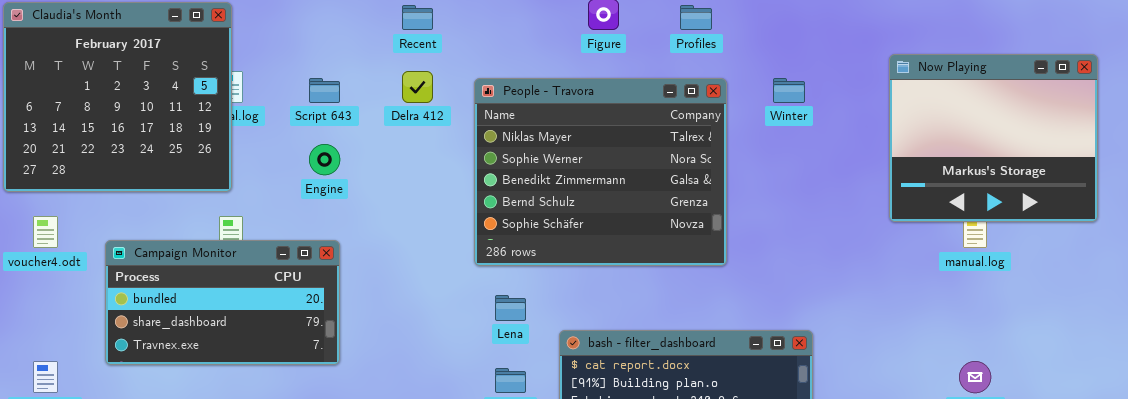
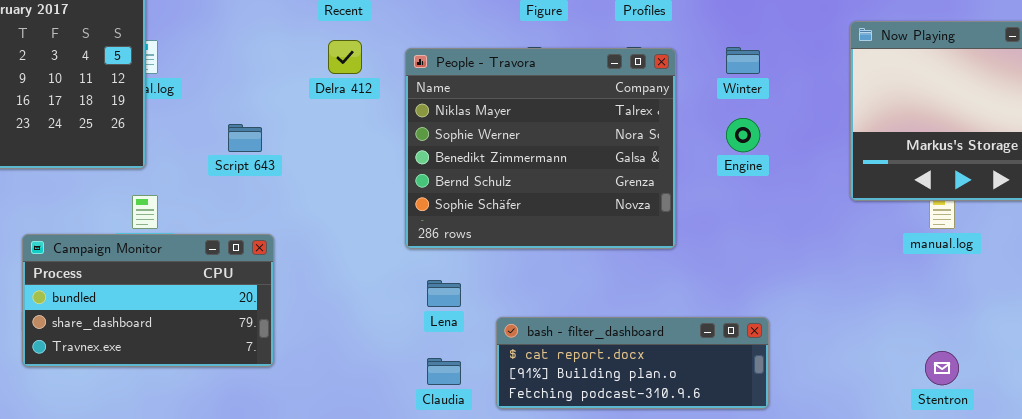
Script 643: [309,78,340,103] -> [228,124,262,152], moved
Engine: [309,144,340,175] -> [726,118,760,152], moved
Campaign Monitor: [105,240,340,365] -> [22,234,274,367], moved

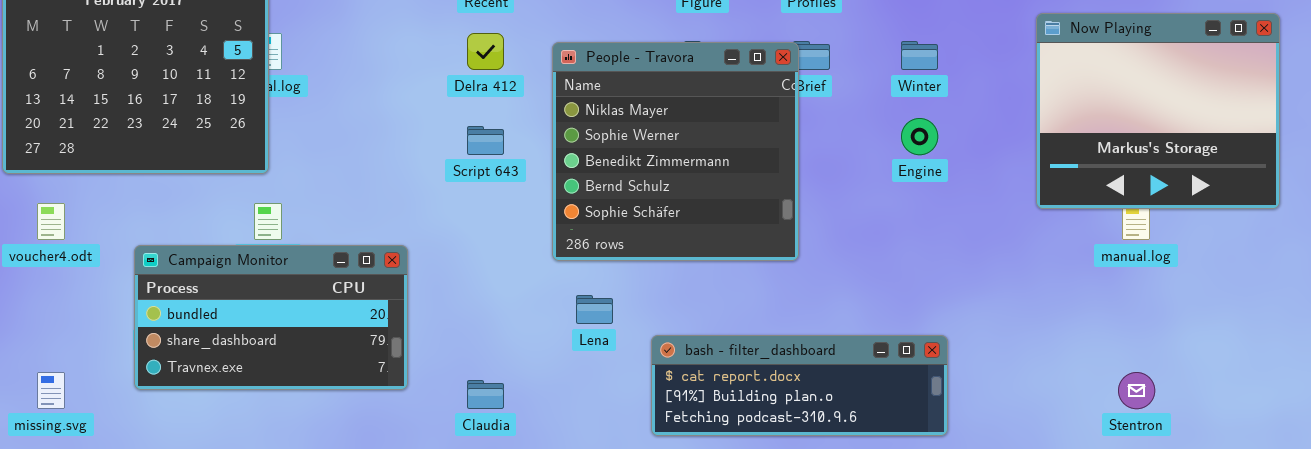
People - Travora: [405,48,676,249] -> [552,42,799,261], resized
Script 643: [228,124,262,152] -> [467,126,504,155], moved
Claudia: [427,358,461,385] -> [467,380,504,409], moved

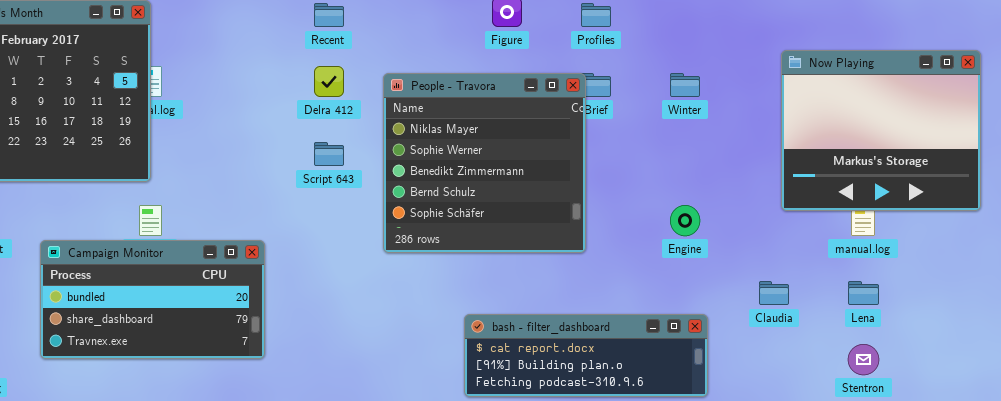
Engine: [901,118,938,155] -> [670,205,700,236], moved
Lena: [576,295,613,324] -> [848,281,879,305], moved
Claudia: [467,380,504,409] -> [759,281,789,305], moved

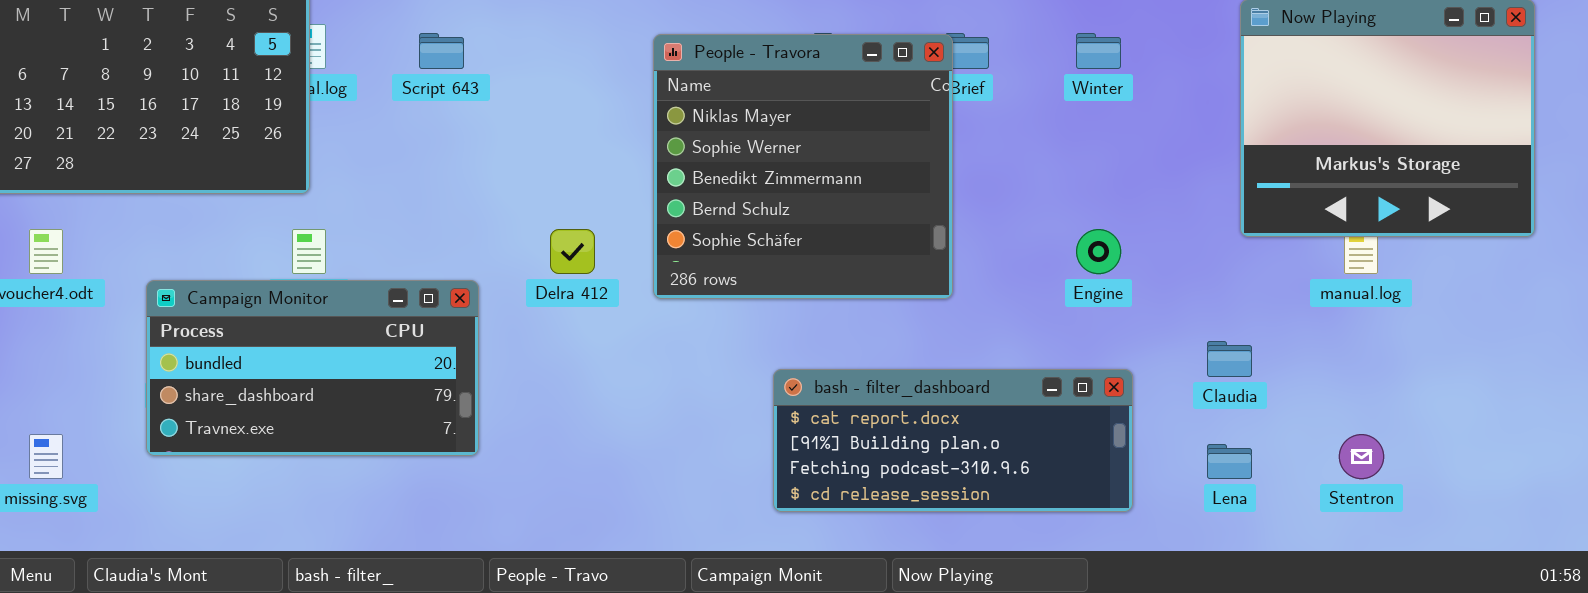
Delra 412: [314,66,344,97] -> [550,229,595,274], moved
Script 643: [314,142,344,166] -> [419,33,464,69], moved
Lena: [848,281,879,305] -> [1207,444,1252,479], moved
bash - filter_dashboard: [464,314,708,397] -> [773,369,1133,512], resized

